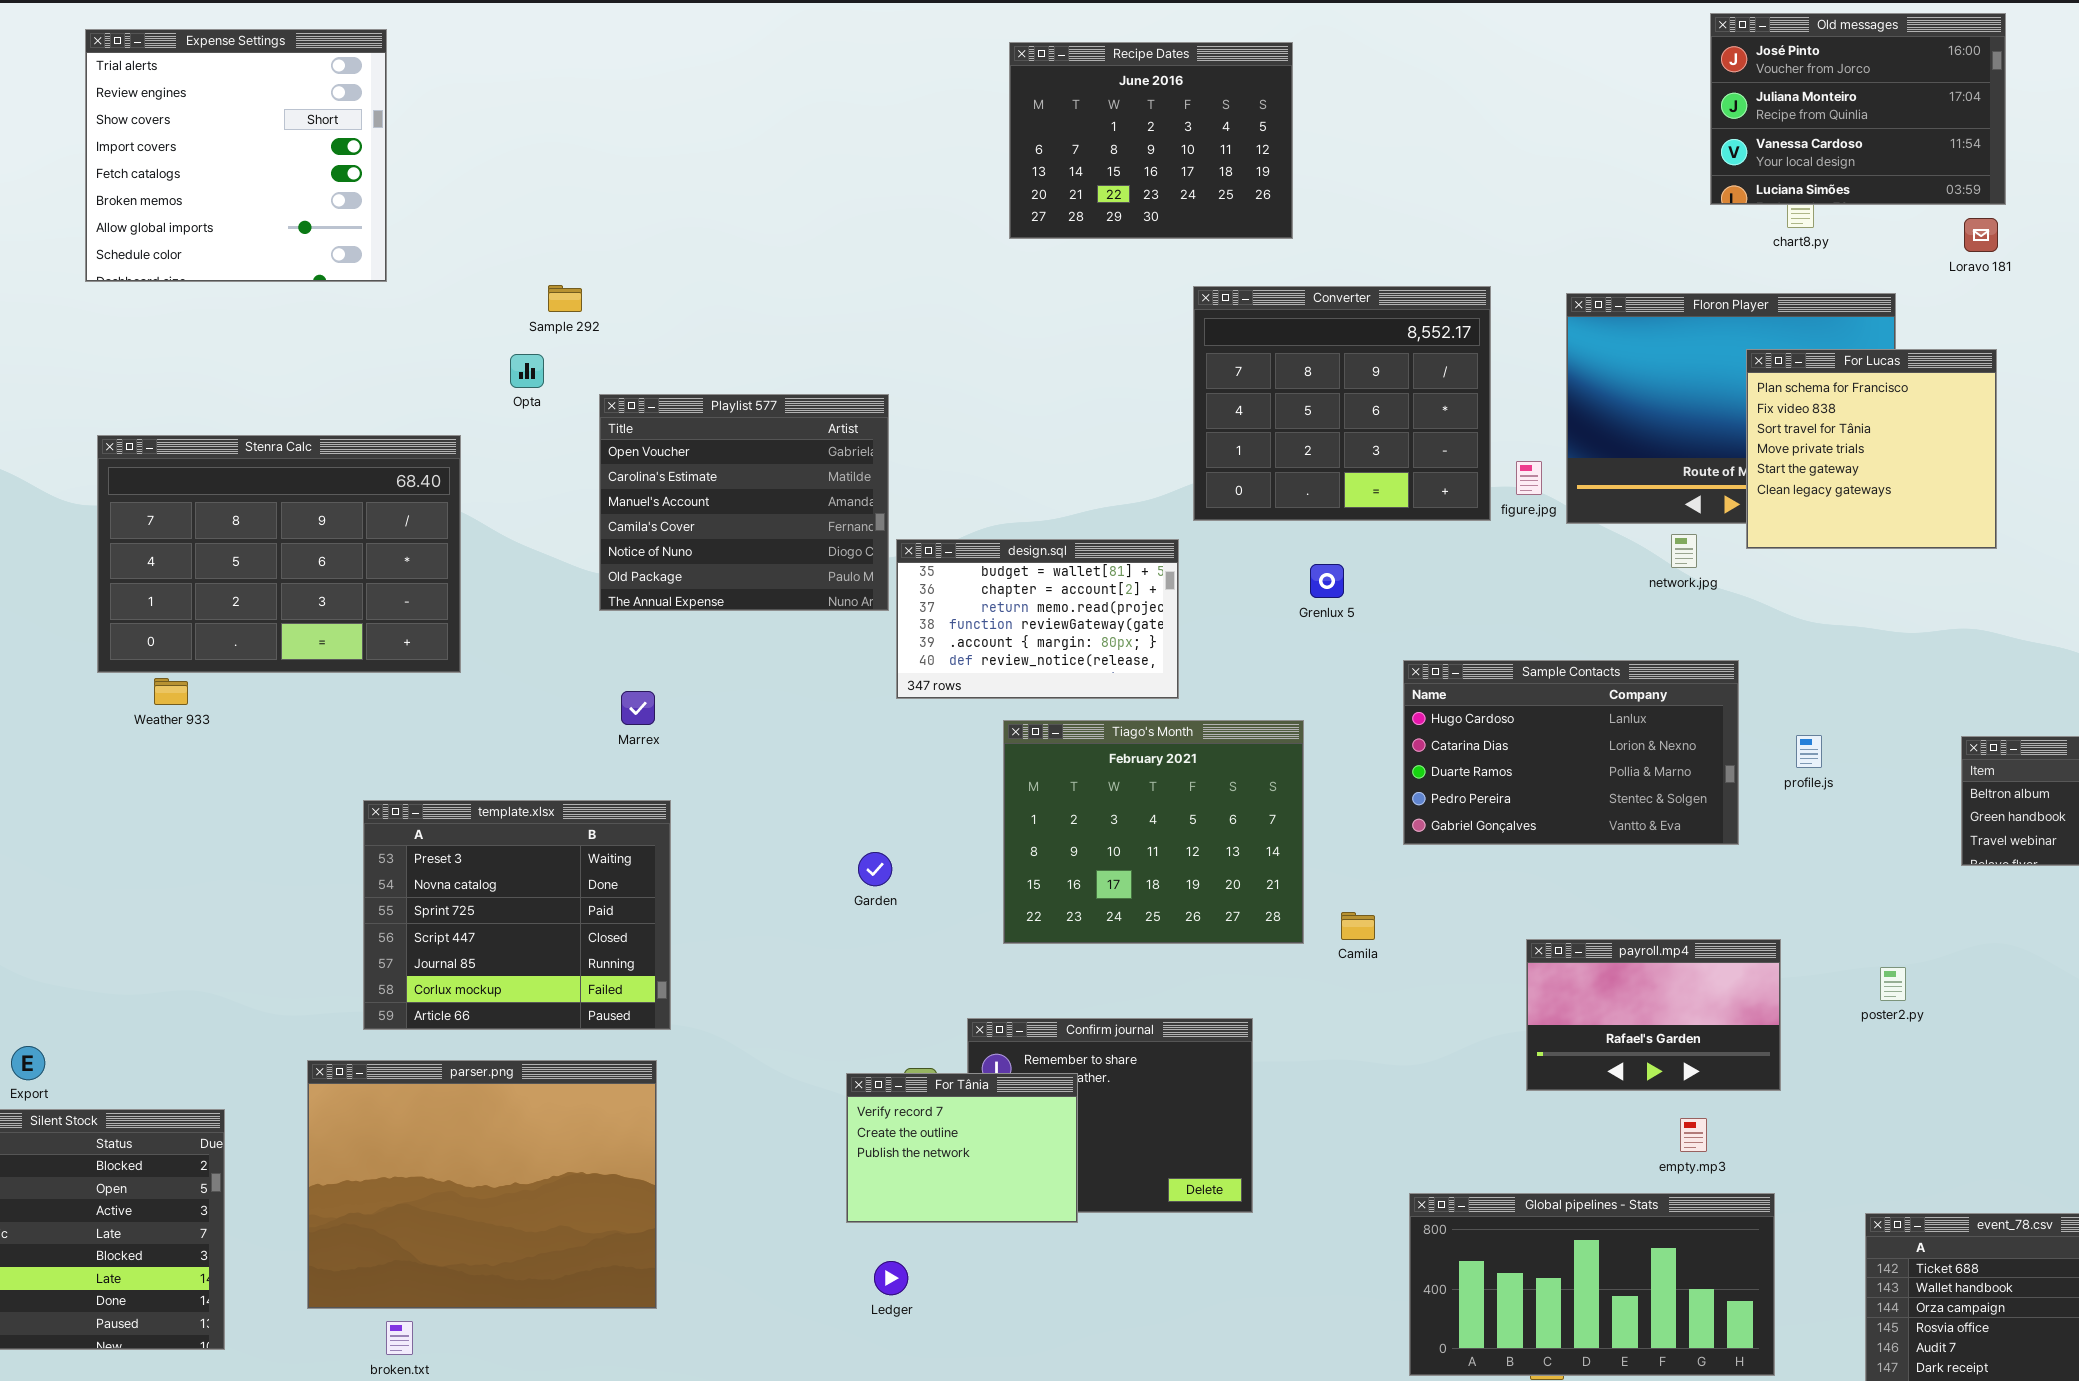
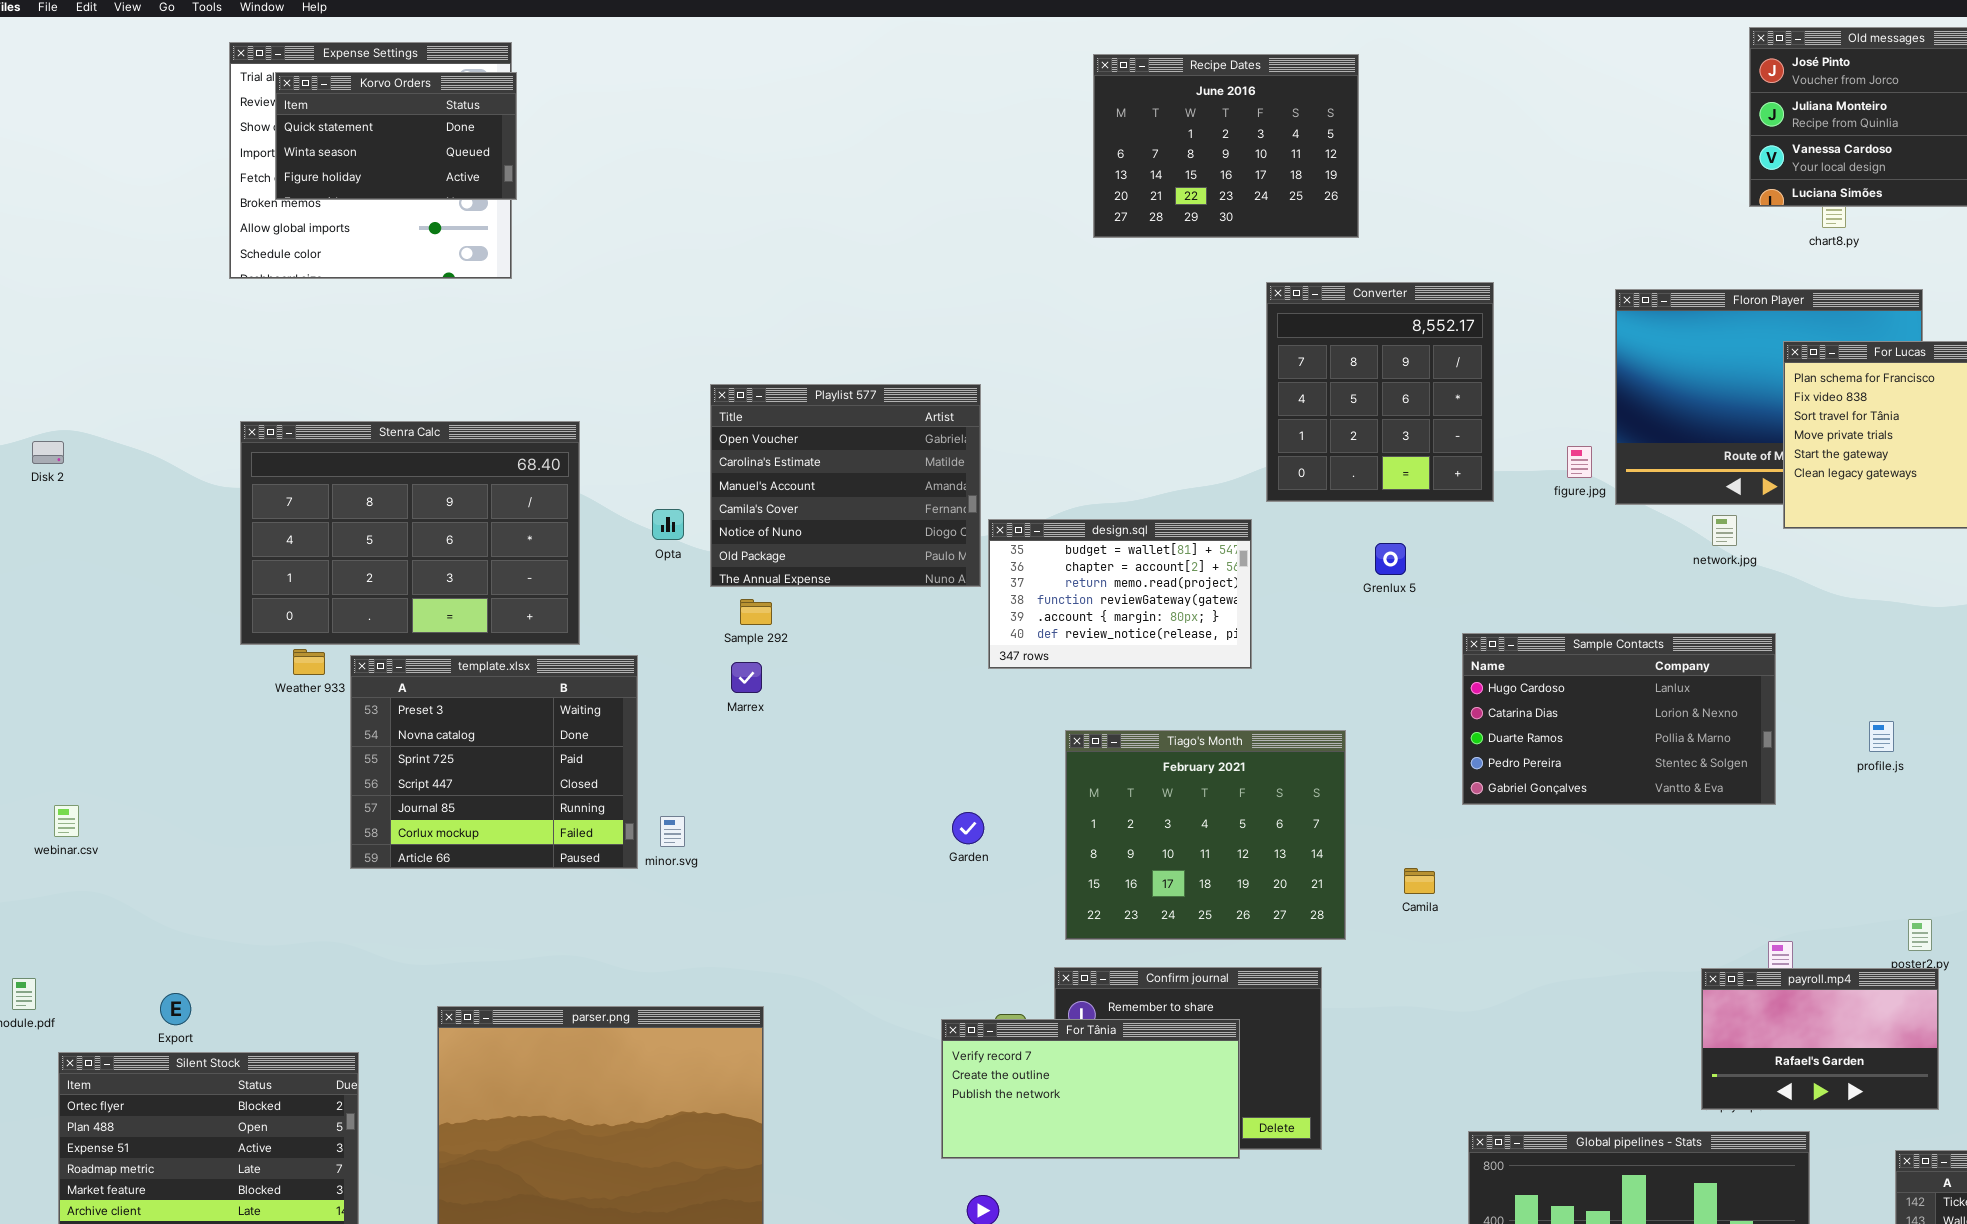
Korvo Orders: none -> [275,72,517,200], opened
Sample 292: [548,285,582,312] -> [740,599,772,625], moved
Converter: [1193,286,1491,521] -> [1266,282,1494,502], resized
Opta: [510,354,544,388] -> [652,509,684,540], moved
Tiago's Month: [1003,720,1304,944] -> [1065,730,1346,940], moved
profile.js: [1796,735,1822,768] -> [1869,721,1894,752], moved
template.xlsx: [363,800,671,1030] -> [350,655,638,869], moved
payroll.mp4: [1526,939,1781,1091] -> [1701,968,1939,1110], moved
For Tânia: [846,1073,1078,1223] -> [941,1019,1240,1159], resized

